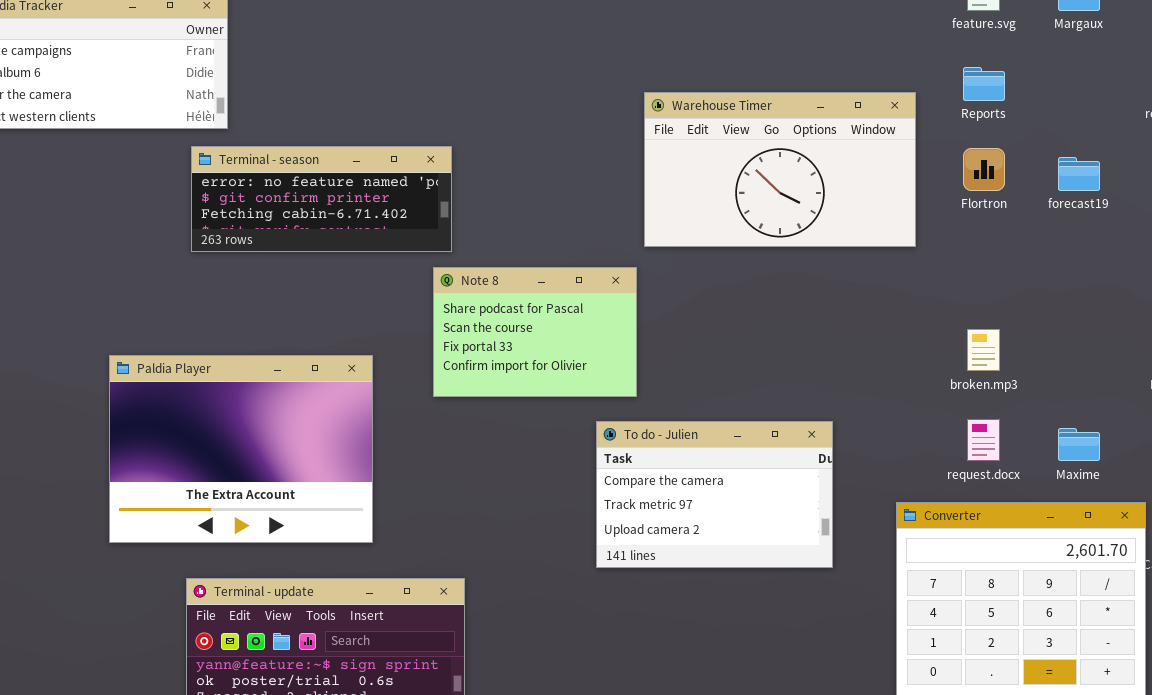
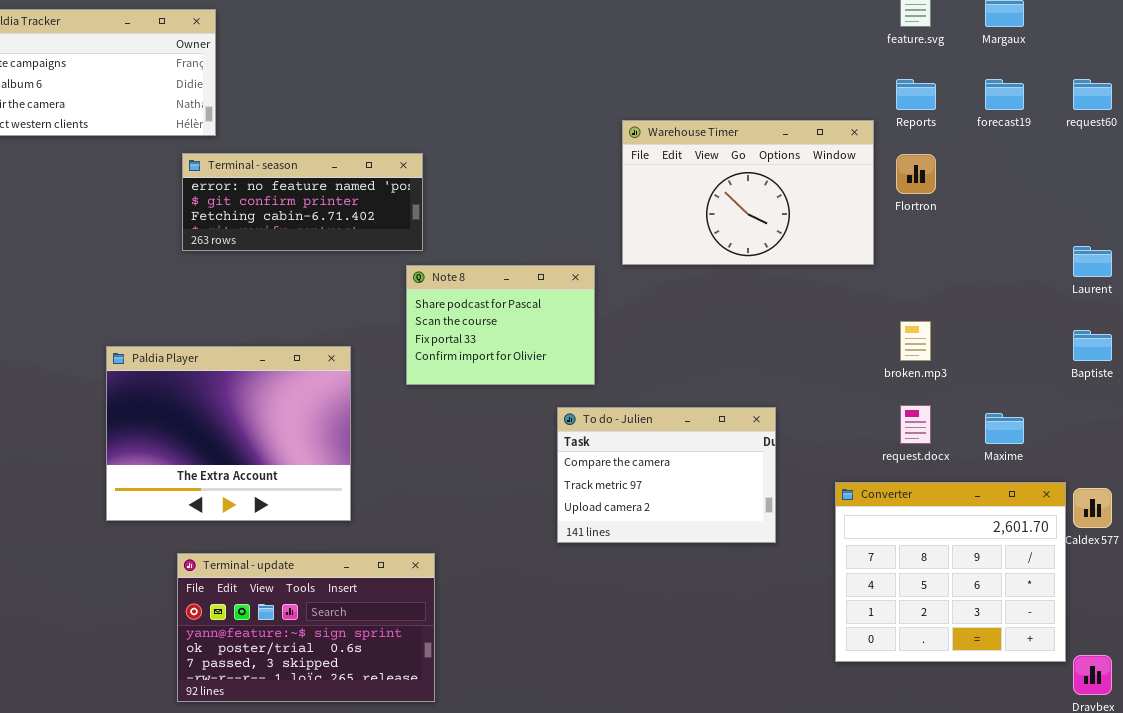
Warehouse Timer: [644,92,916,247] -> [622,120,874,265], moved
forecast19: [1058,157,1100,191] -> [985,79,1024,110], moved

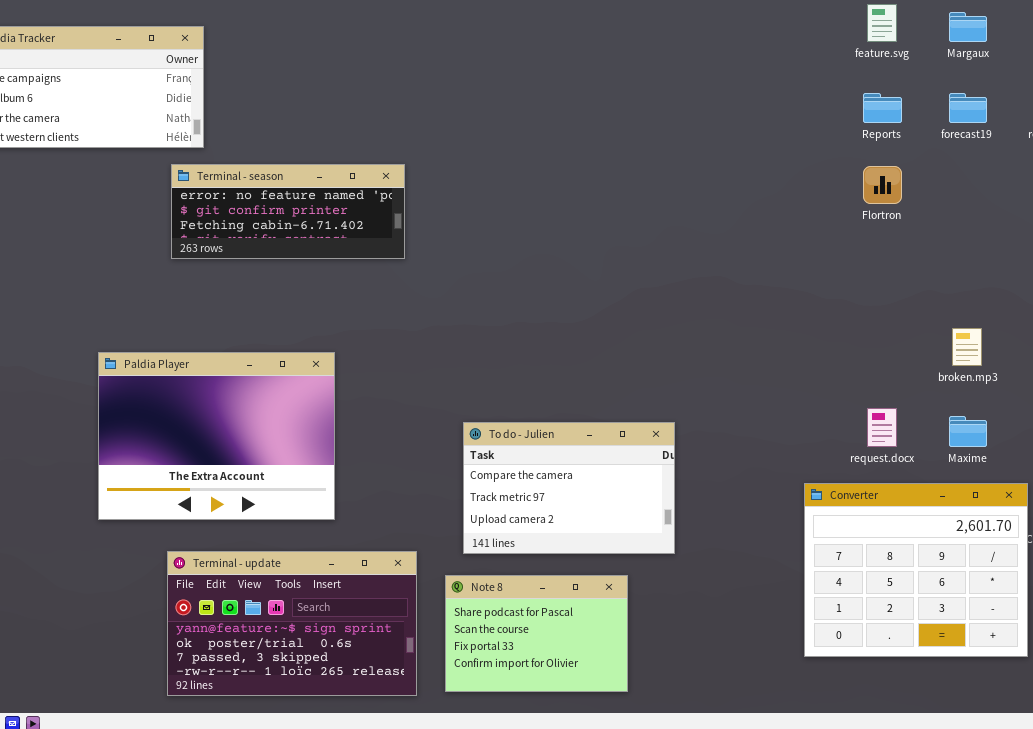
Warehouse Timer: [622,120,874,265] -> none, closed
Note 8: [406,265,595,385] -> [445,575,628,692], moved
broken.mp3: [900,321,931,361] -> [952,328,982,366], moved
To do - Julien: [557,407,776,543] -> [463,422,675,554], moved

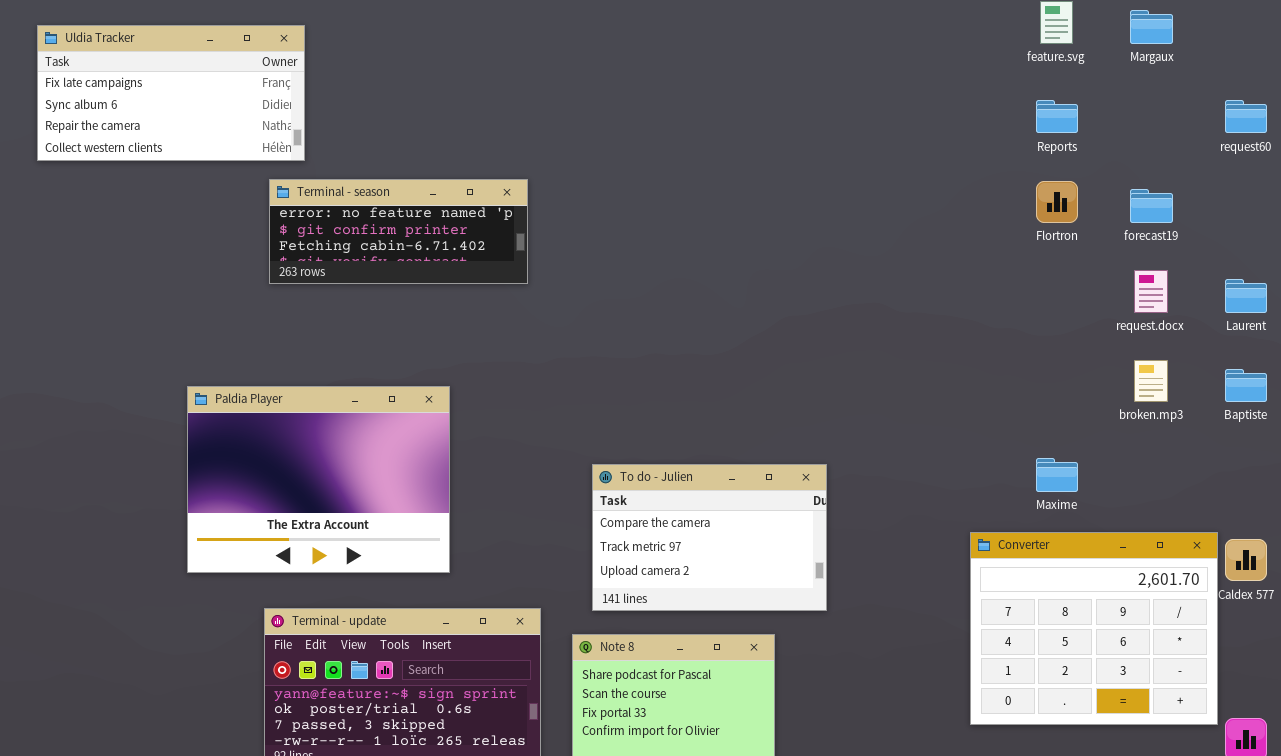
forecast19: [949,93,987,123] -> [1130,189,1173,223], moved
request.docx: [867,408,897,447] -> [1134,270,1168,313], moved
Maxime: [949,416,987,447] -> [1036,458,1078,492], moved

